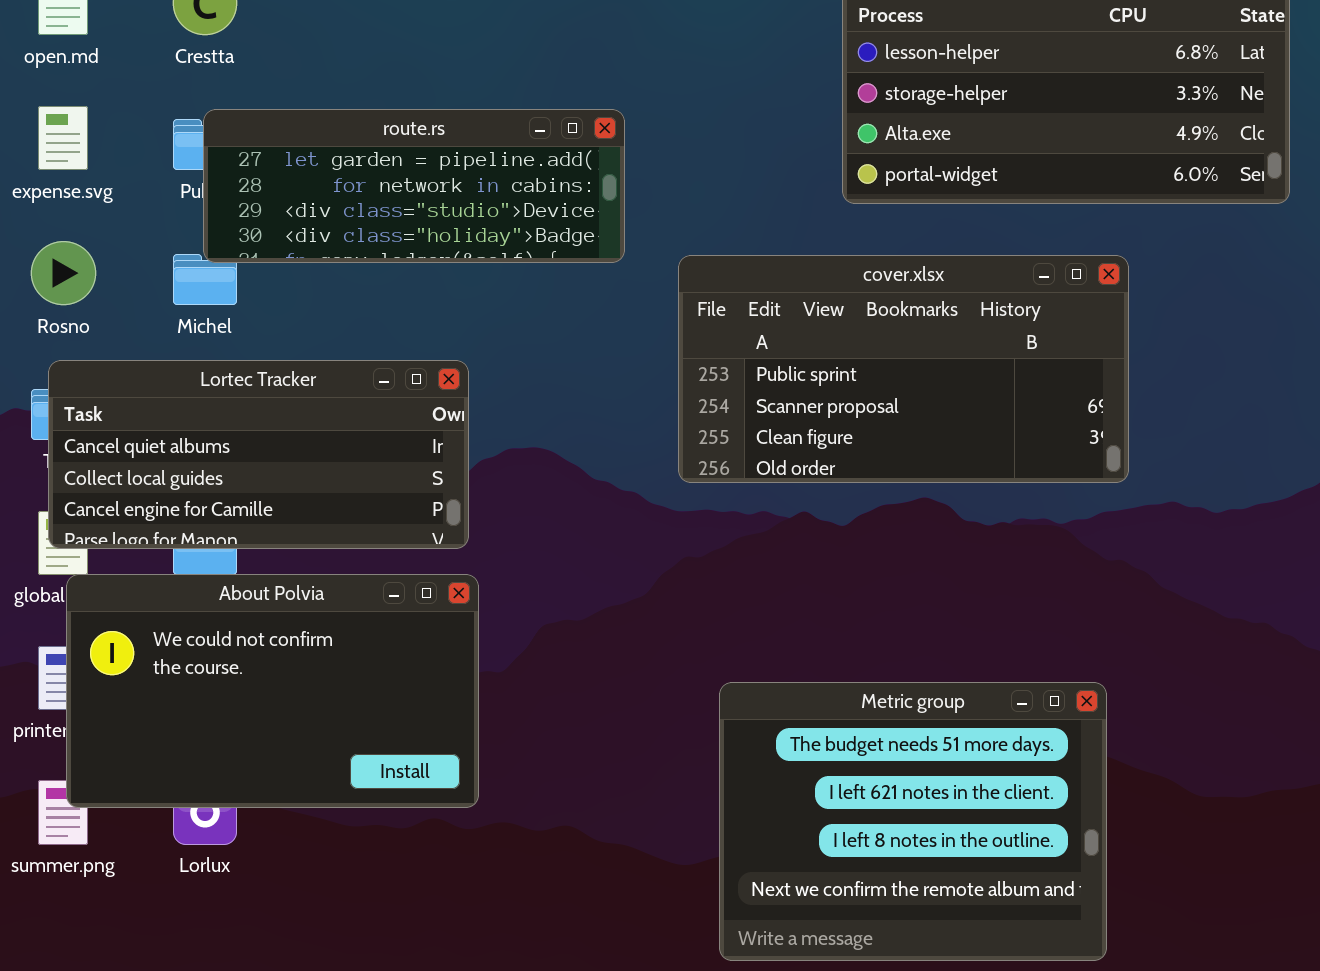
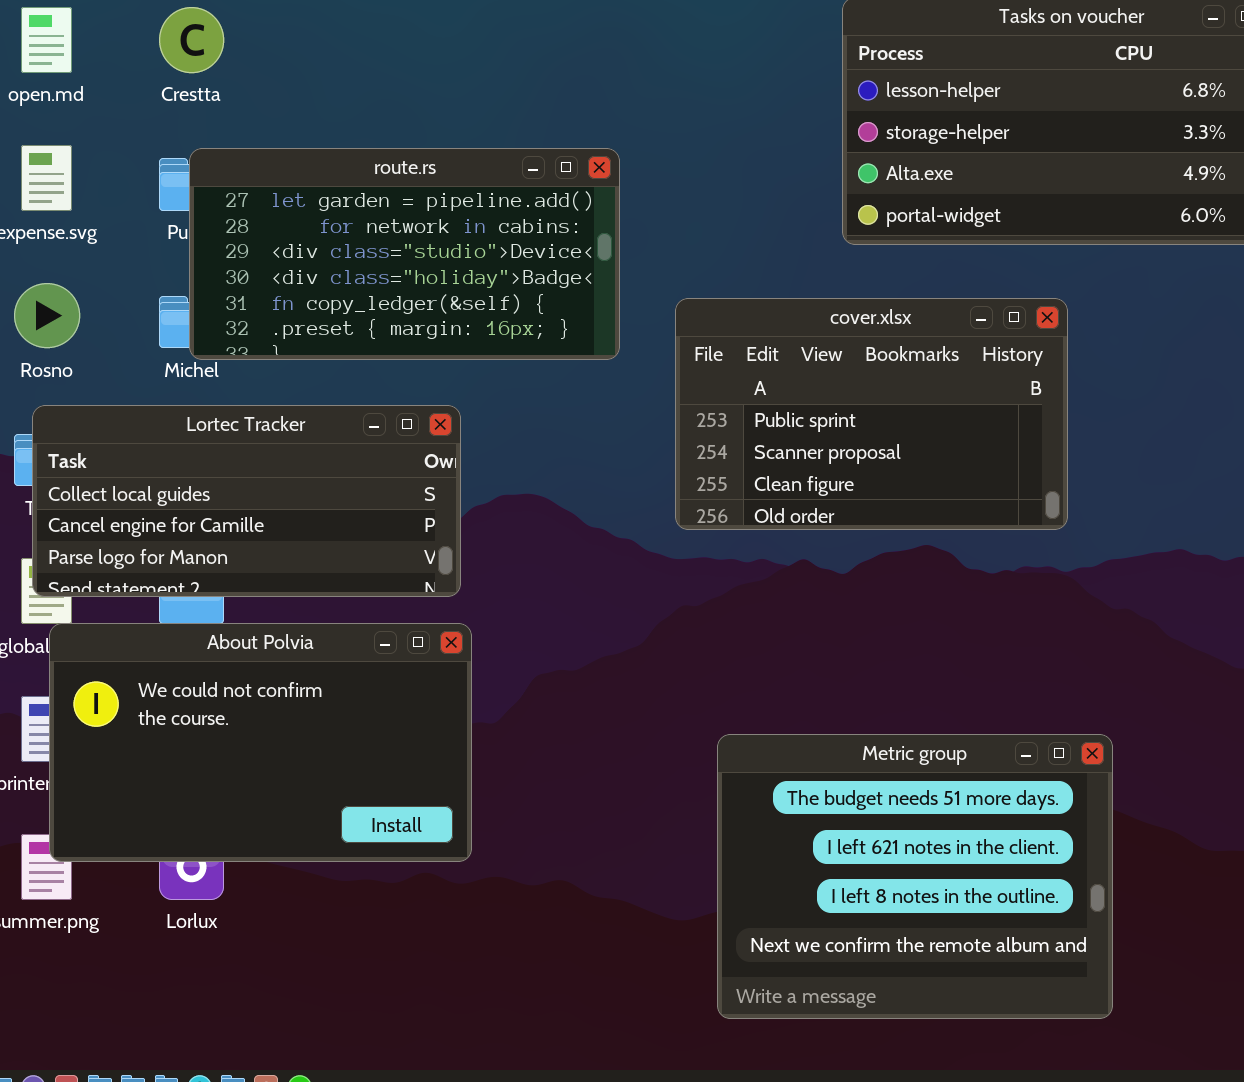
route.rs: [203,109,625,263] -> [189,148,620,360], resized
cover.xlsx: [678,255,1129,483] -> [675,298,1068,530], resized
Lortec Tracker: [48,360,469,549] -> [32,405,461,597], scrolled down 1 row

